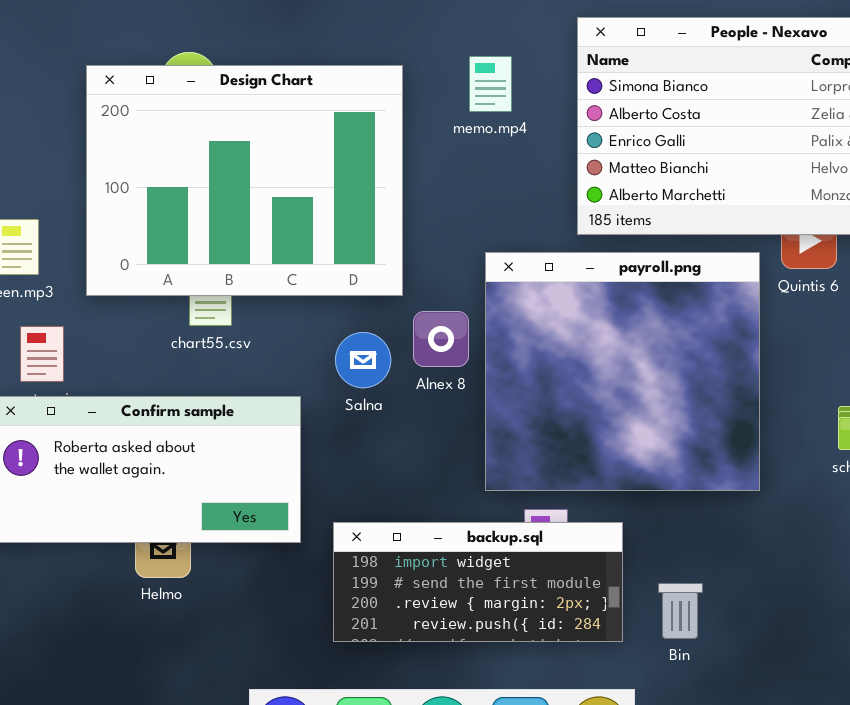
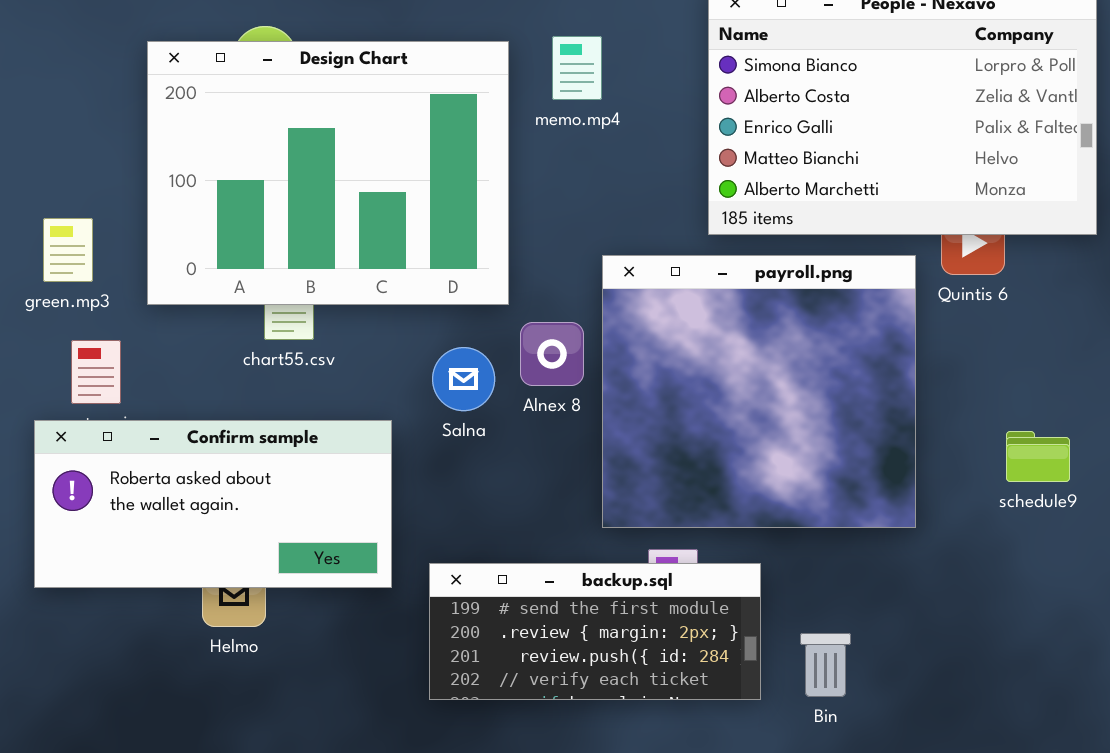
memo.mp4: [469,56,512,112] -> [552,36,602,100], moved
backup.sql: [333,522,623,642] -> [429,563,761,700], scrolled down 1 row

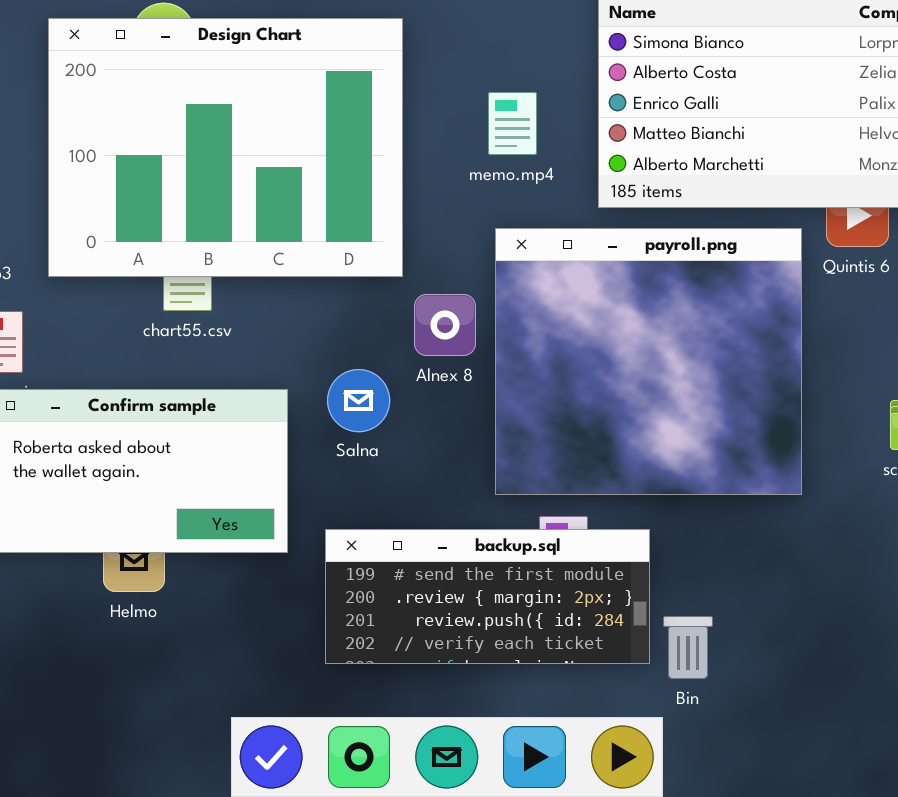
memo.mp4: [552,36,602,100] -> [488,92,537,155], moved
Salna: [432,347,495,411] -> [327,369,390,432], moved
Bin: [800,633,851,697] -> [663,616,713,679], moved

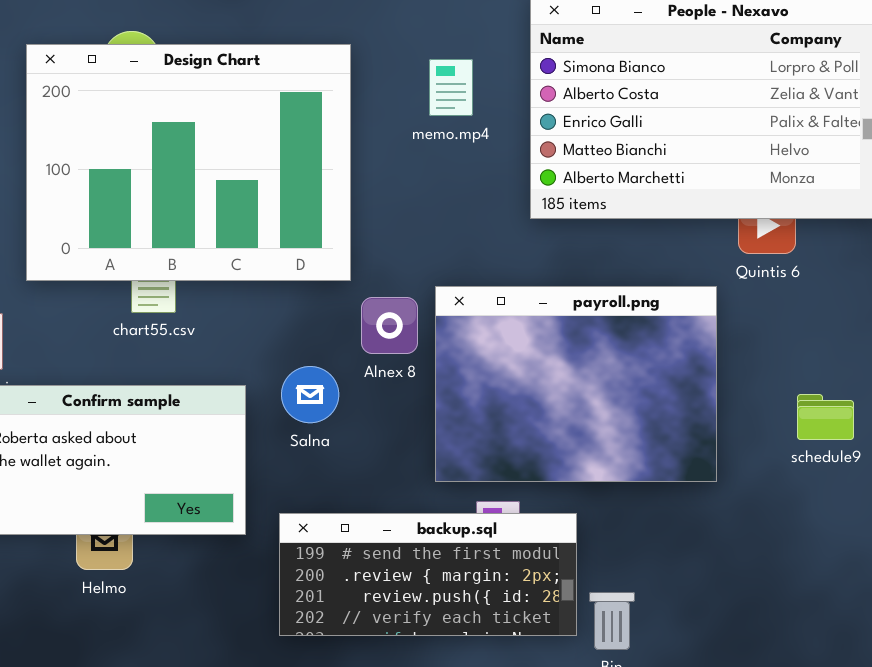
memo.mp4: [488,92,537,155] -> [429,59,473,116], moved
payroll.png: [495,228,802,495] -> [435,286,717,482], resized

